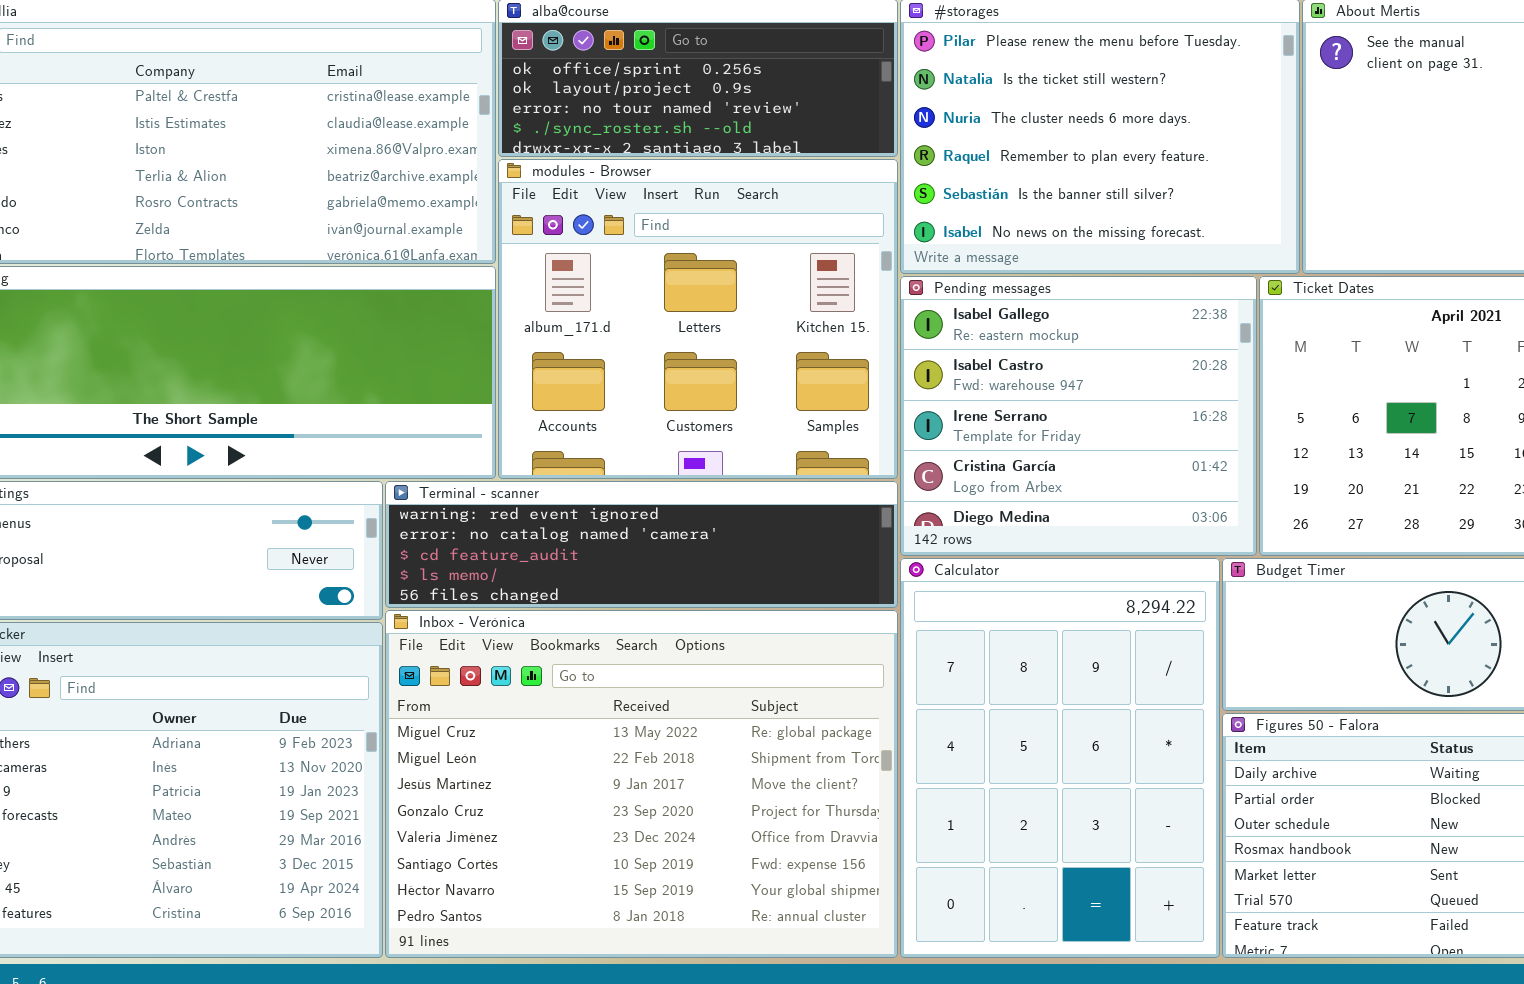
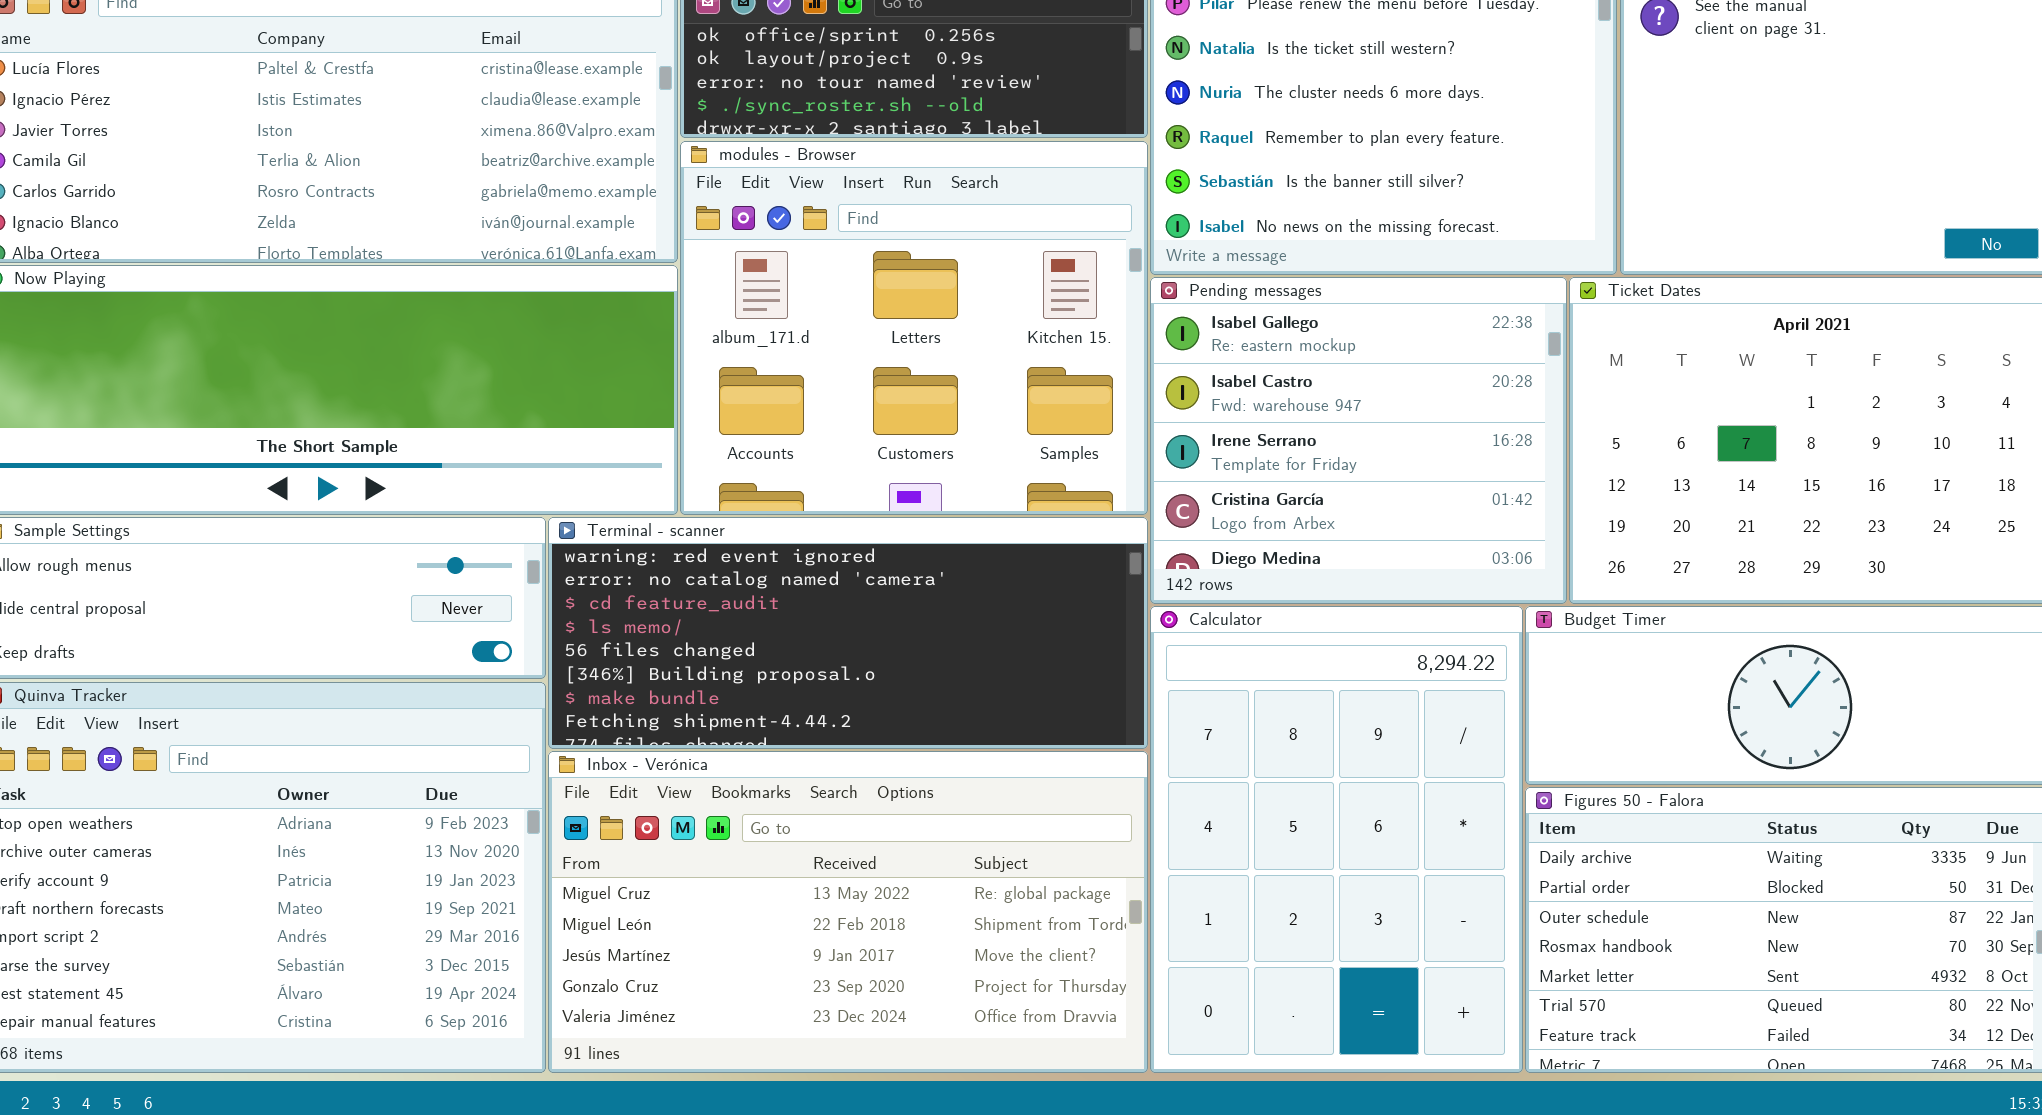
Terminal - scanner: [385,481,898,608] -> [548,517,1148,749], resized
Inbox - Verónica: [385,610,898,958] -> [548,751,1148,1073], resized

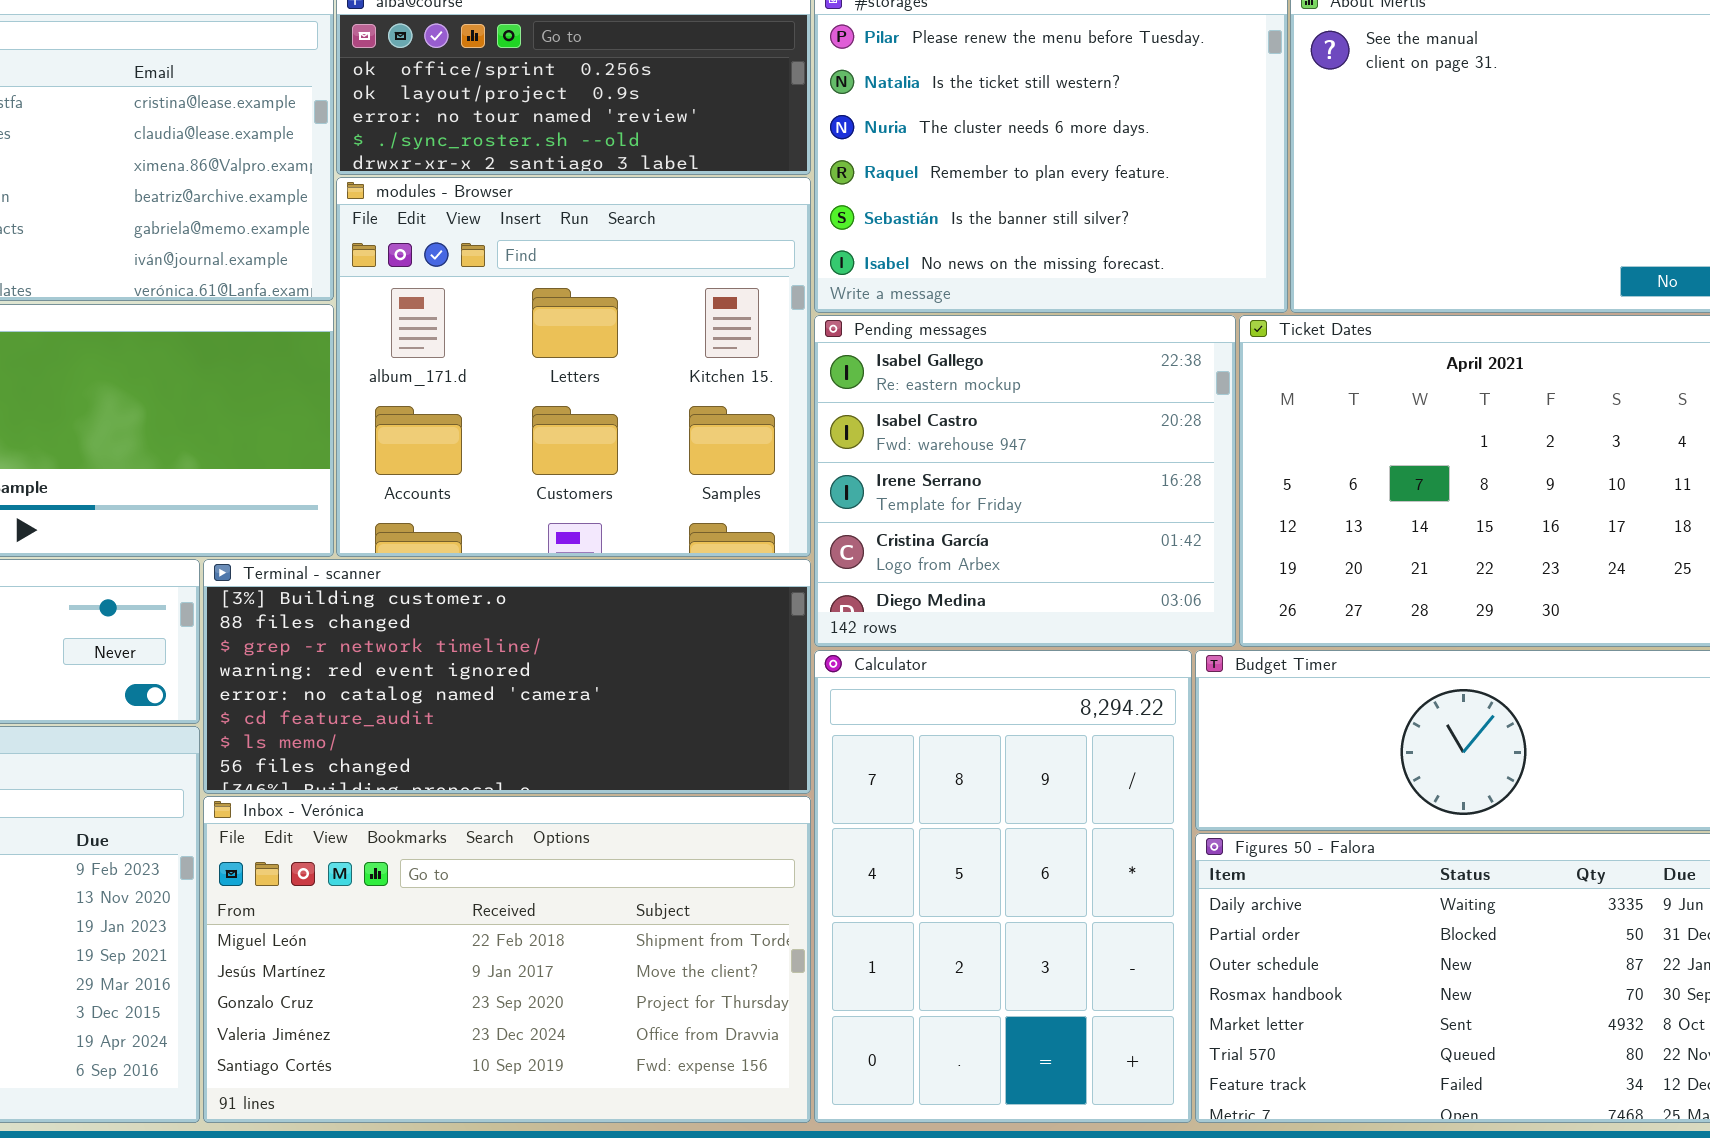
Terminal - scanner: [548,517,1148,749] -> [203,559,811,794], scrolled up 3 rows
Inbox - Verónica: [548,751,1148,1073] -> [203,796,811,1123], scrolled down 1 row

